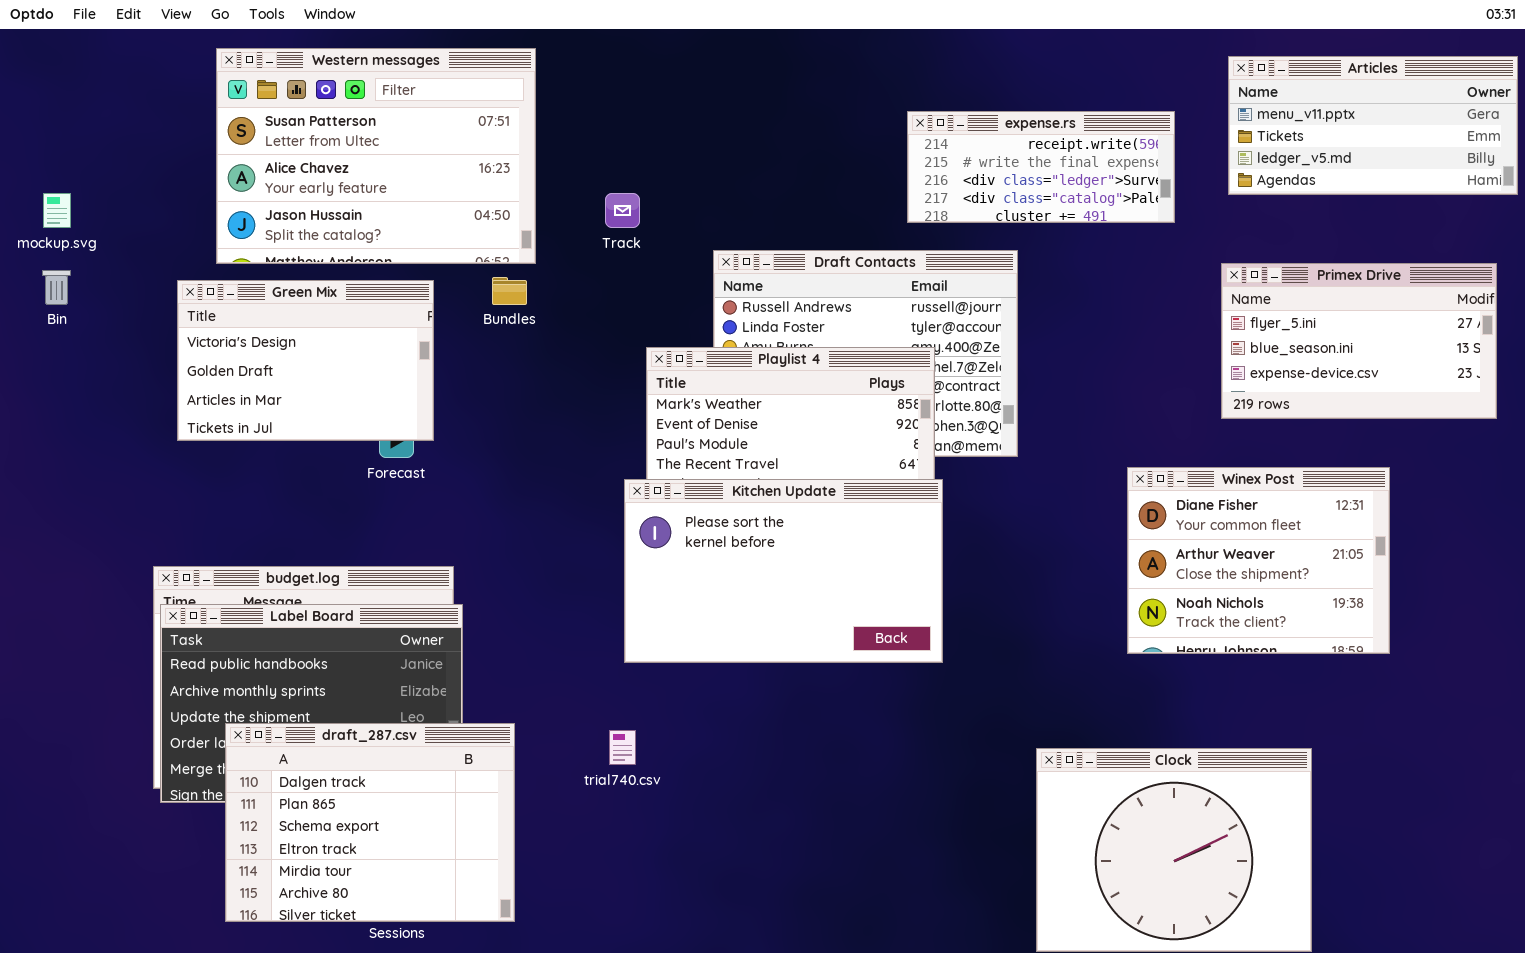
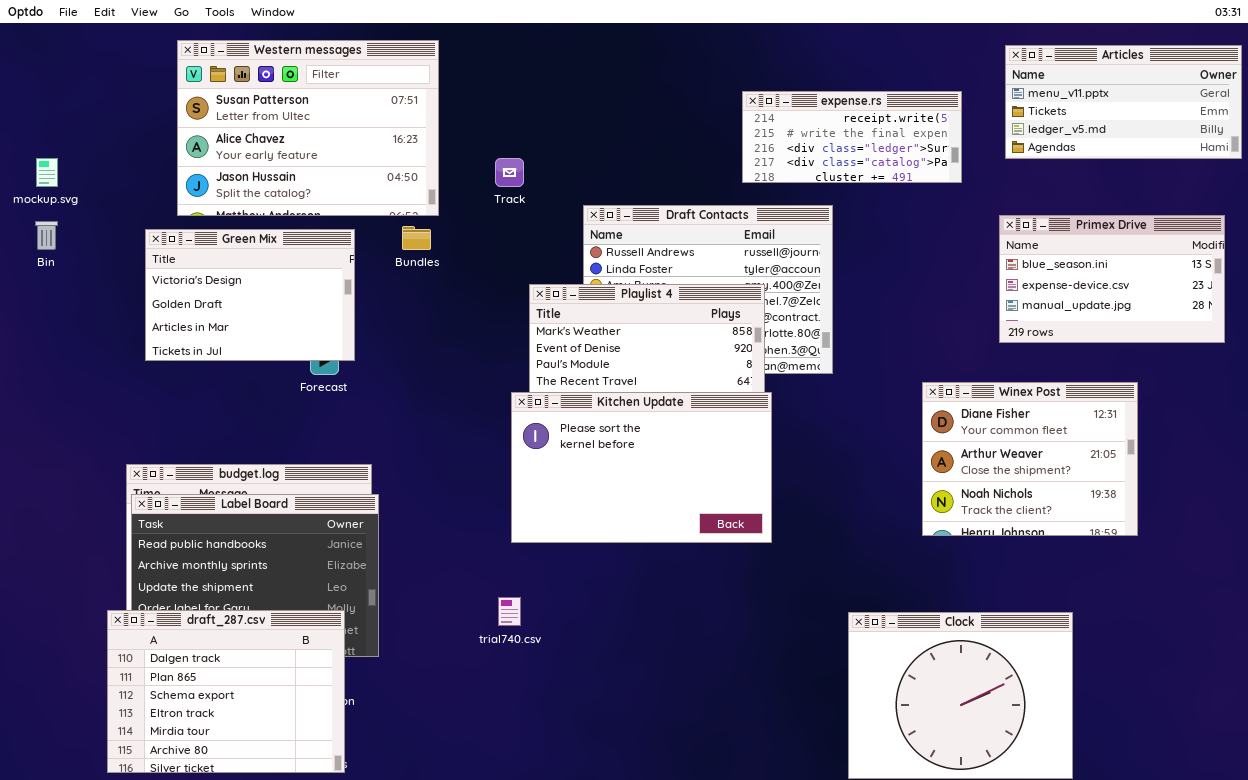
Primex Drive: [1221,263,1497,419] -> [999,215,1225,343], scrolled down 1 row
draft_287.csv: [225,723,515,922] -> [107,610,345,773], moved

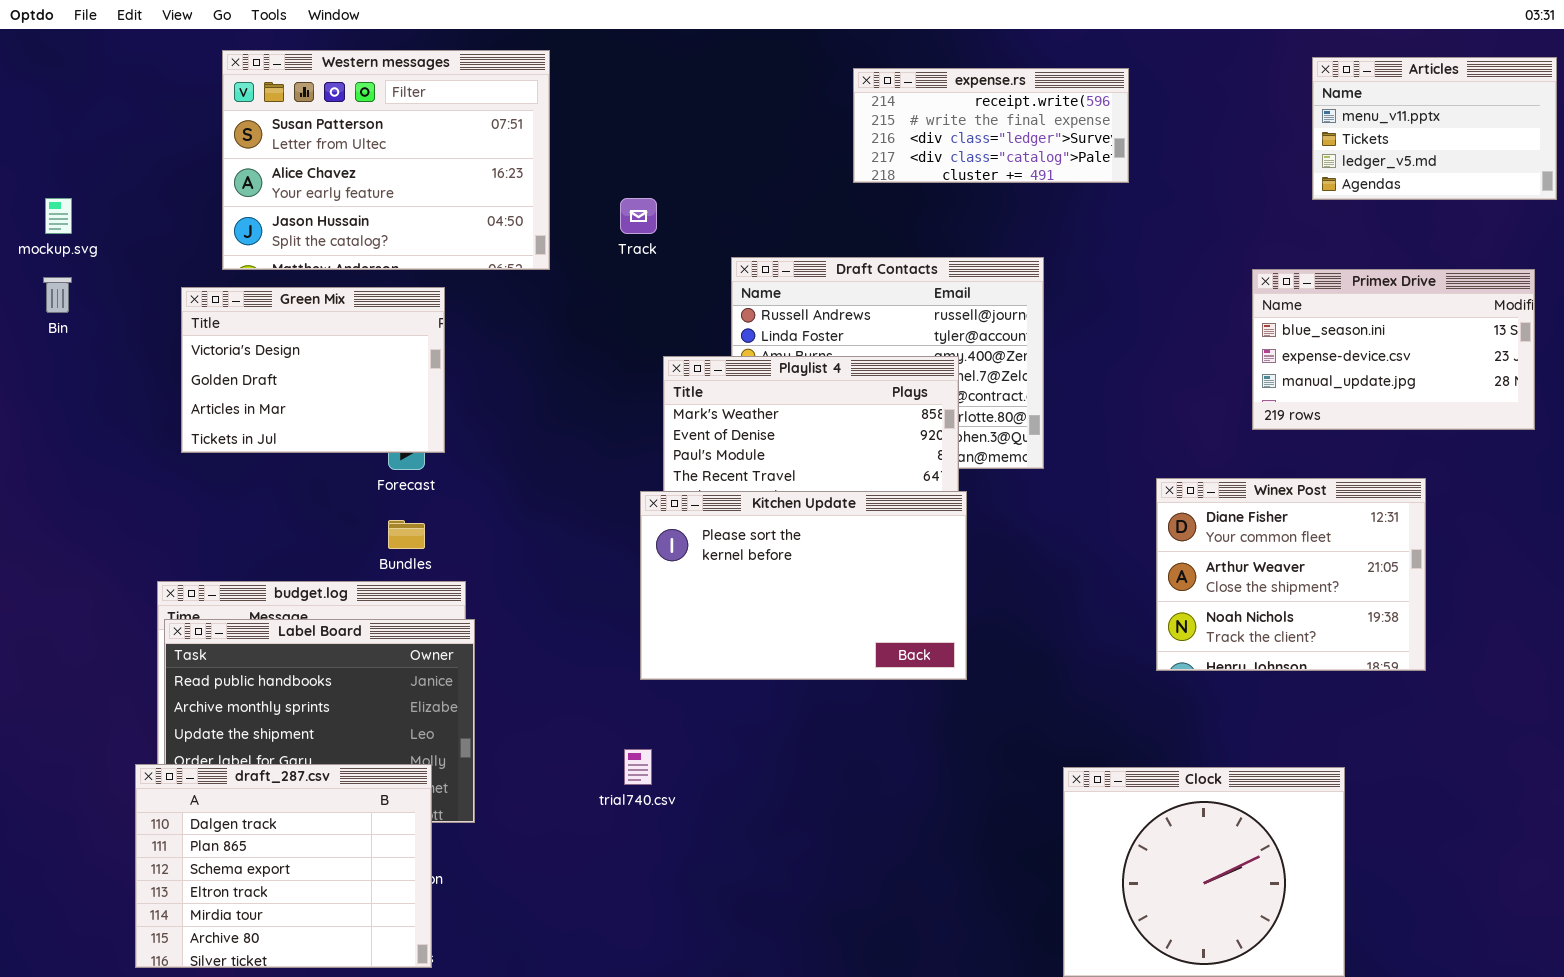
Articles: [1005,45,1242,159] -> [1312,57,1557,200], resized
expense.rs: [742,91,962,183] -> [853,68,1129,183], moved
Bundles: [402,226,431,250] -> [388,520,425,549], moved

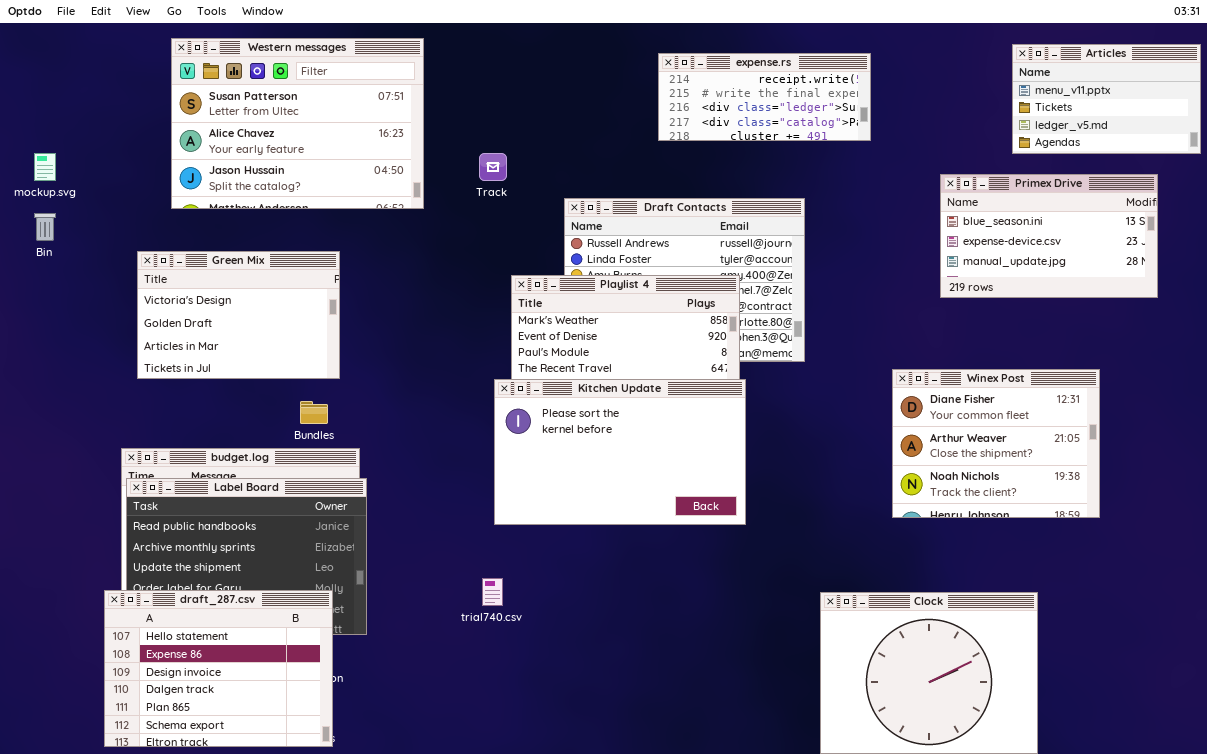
Primex Drive: [1252,269,1535,430] -> [940,174,1158,298], moved
Green Mix: [181,287,445,453] -> [137,251,340,379], moved
draft_287.csv: [135,764,432,968] -> [104,590,333,747], scrolled up 3 rows

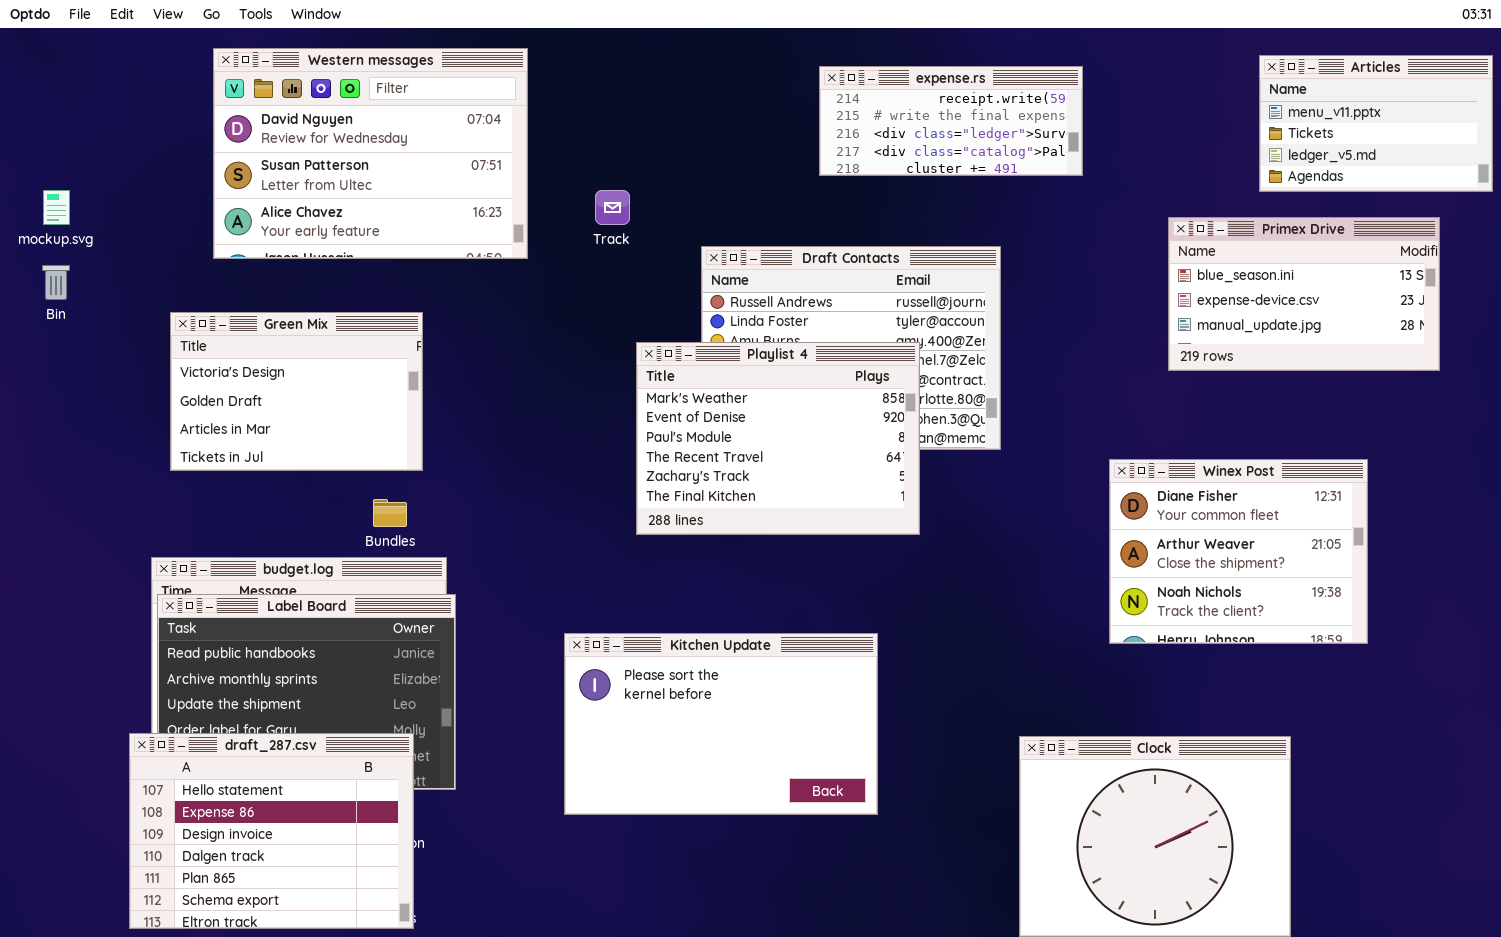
Western messages: [171,38,424,209] -> [213,48,528,259], scrolled up 1 row
Kitchen Update: [494,379,746,525] -> [564,633,878,815], moved

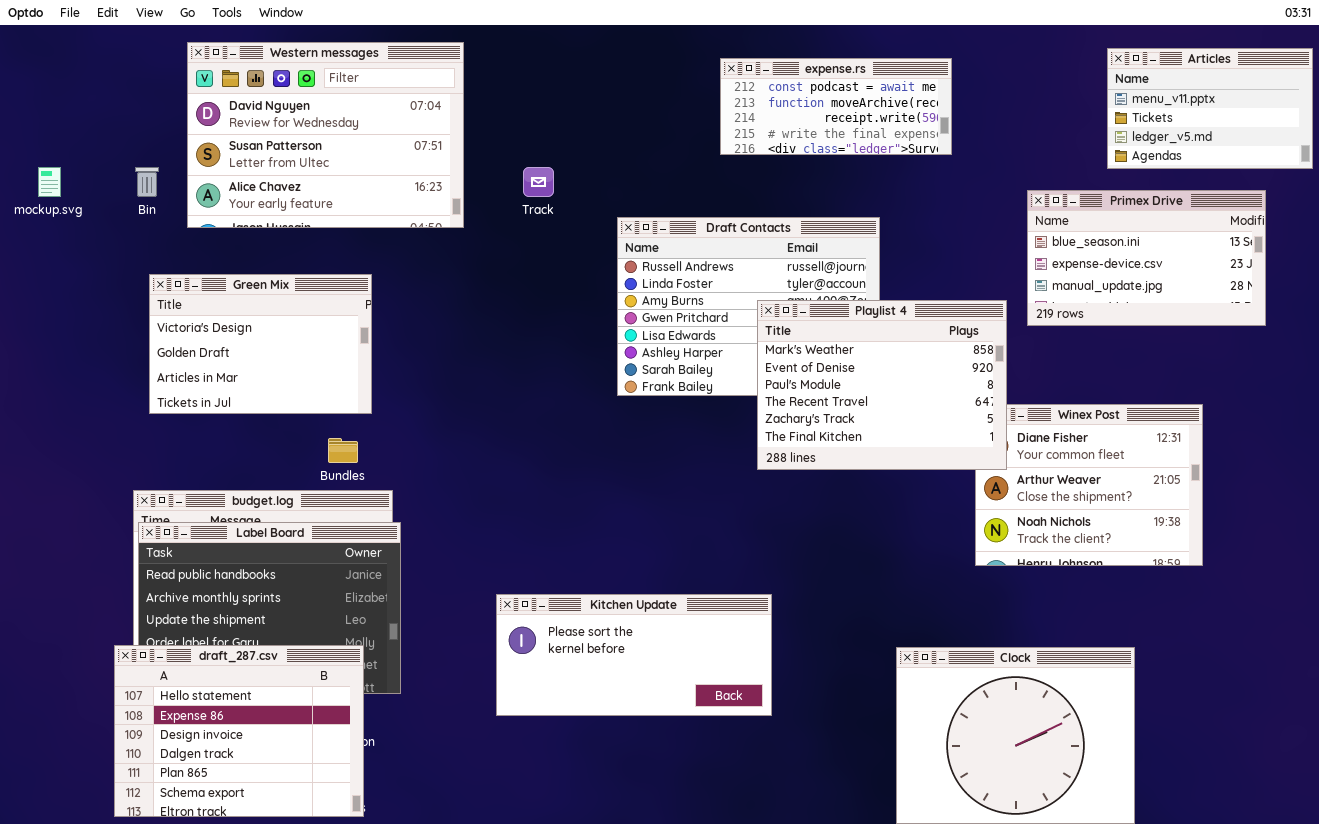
expense.rs: [819,66,1083,176] -> [720,58,952,155], scrolled up 2 rows
Bin: [42,265,70,300] -> [135,167,159,197], moved
Playlist 4: [636,342,920,535] -> [757,300,1007,470], moved
Kitchen Update: [564,633,878,815] -> [496,594,772,716], resized

